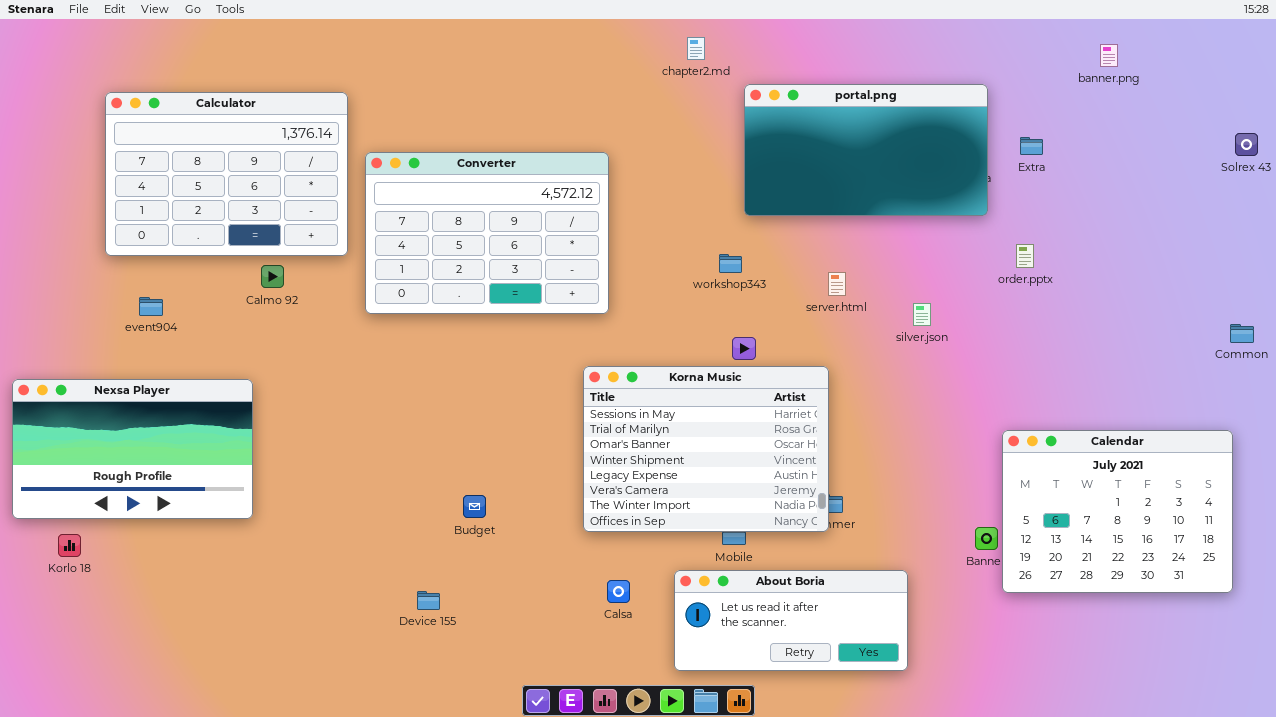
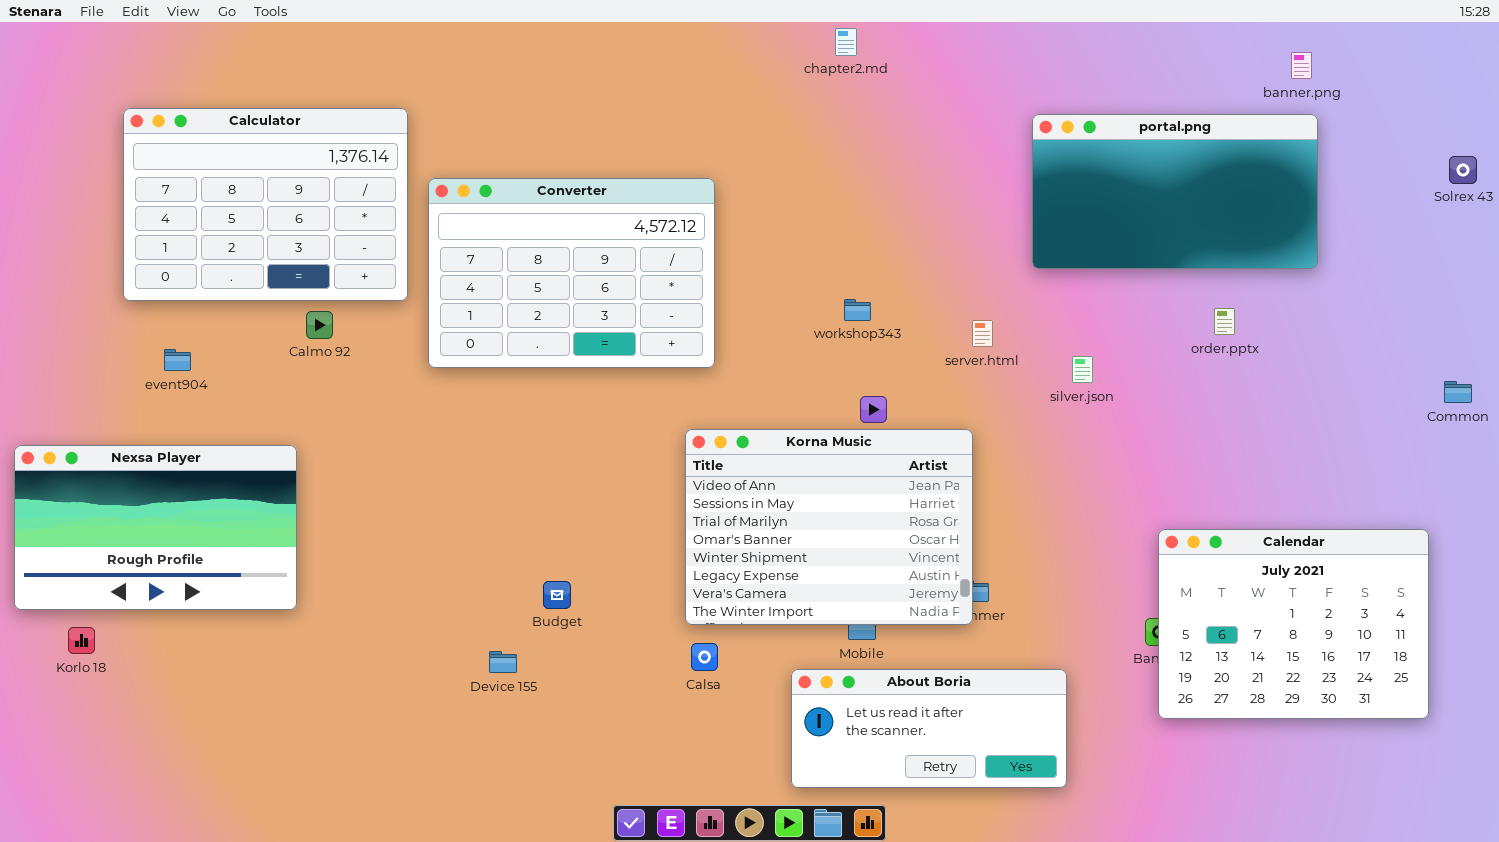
chapter2.md: [687,37,705,60] -> [835,28,857,56], moved
portal.png: [744,84,988,216] -> [1032,114,1318,269], moved
order.pptx: [1016,244,1034,268] -> [1214,308,1235,335], moved
Korna Music: [583,366,829,532] -> [685,429,973,625], scrolled up 1 row
Calendar: [1002,430,1233,593] -> [1158,529,1429,719], moved
Calsa: [607,580,630,603] -> [691,643,718,671], moved
Device 155: [417,591,440,610] -> [489,651,517,673], moved

